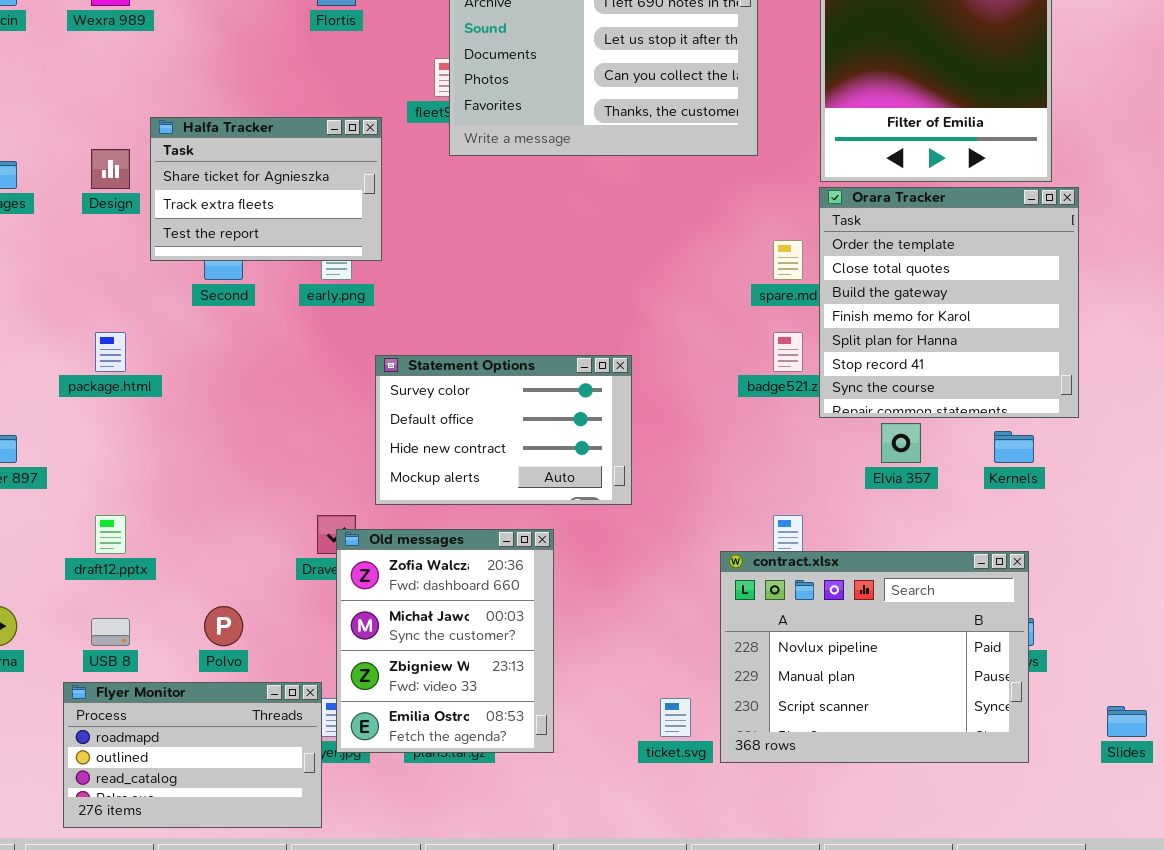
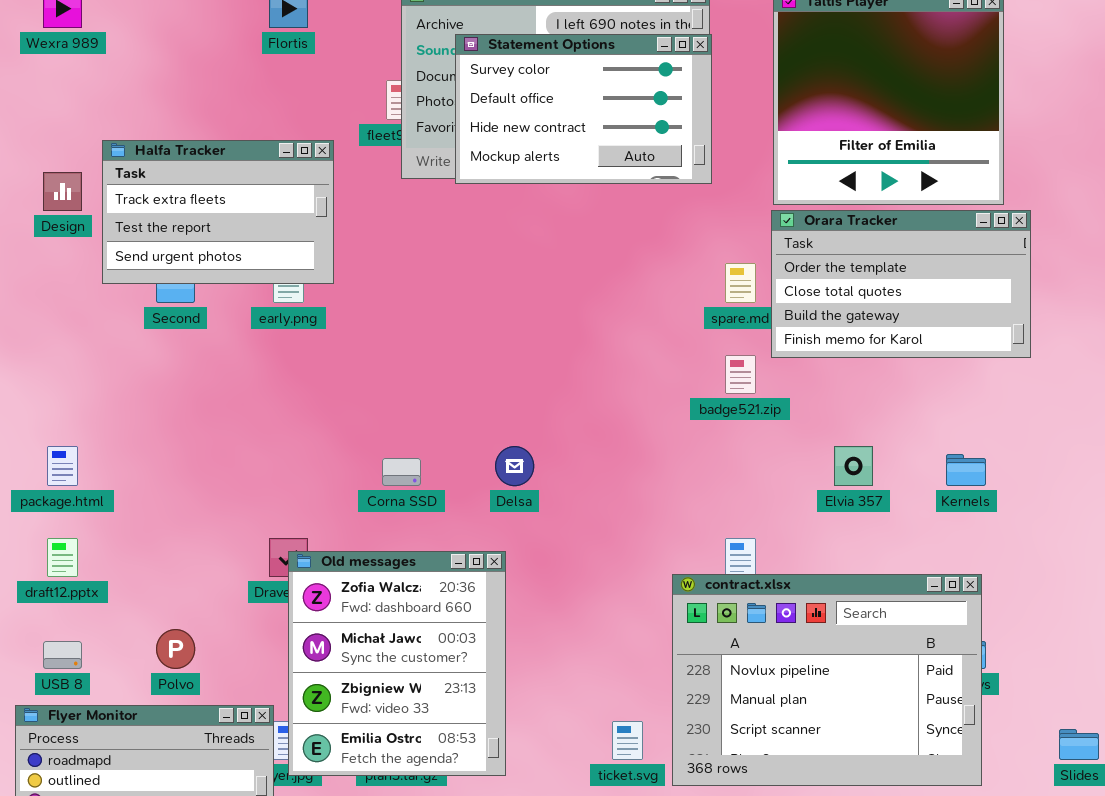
Halfa Tracker: [150,117,382,261] -> [102,140,334,284], scrolled down 1 row
Orara Tracker: [819,187,1079,418] -> [771,210,1031,358], resized
package.html: [95,332,126,372] -> [47,446,78,486], moved
Statement Options: [375,355,632,505] -> [455,34,712,184], moved

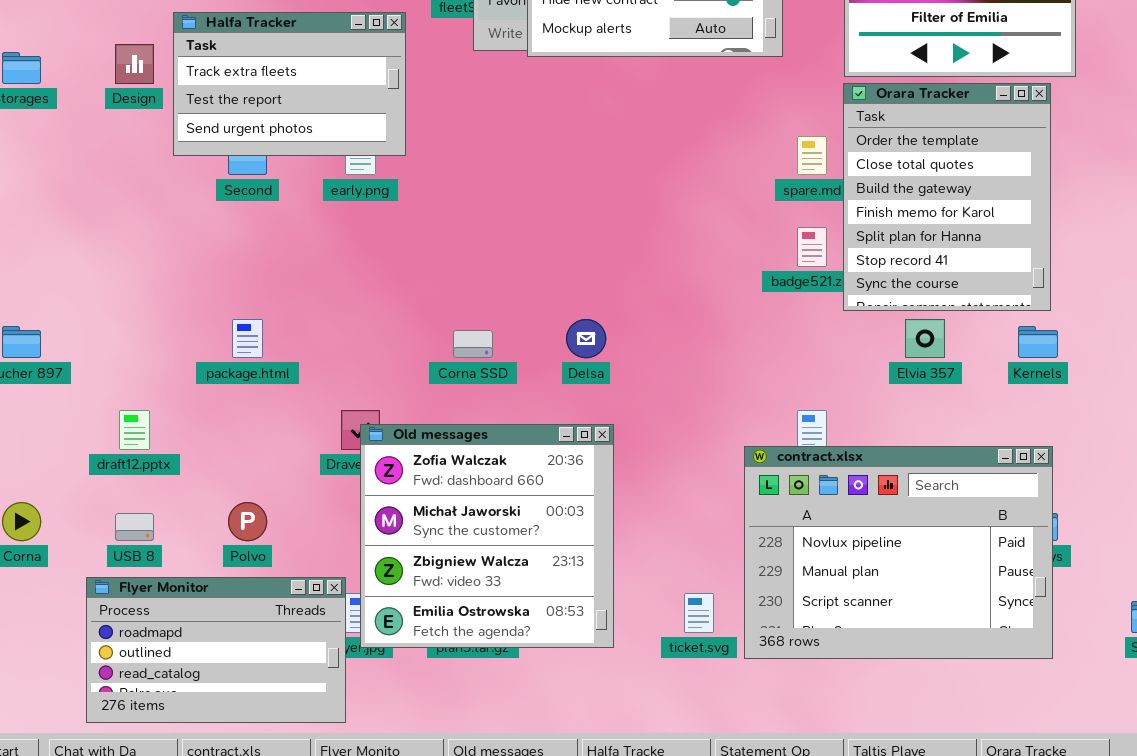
Orara Tracker: [771,210,1031,358] -> [843,83,1051,311], resized
package.html: [47,446,78,486] -> [232,319,263,358], moved
Old messages: [288,551,506,776] -> [360,424,614,648], resized

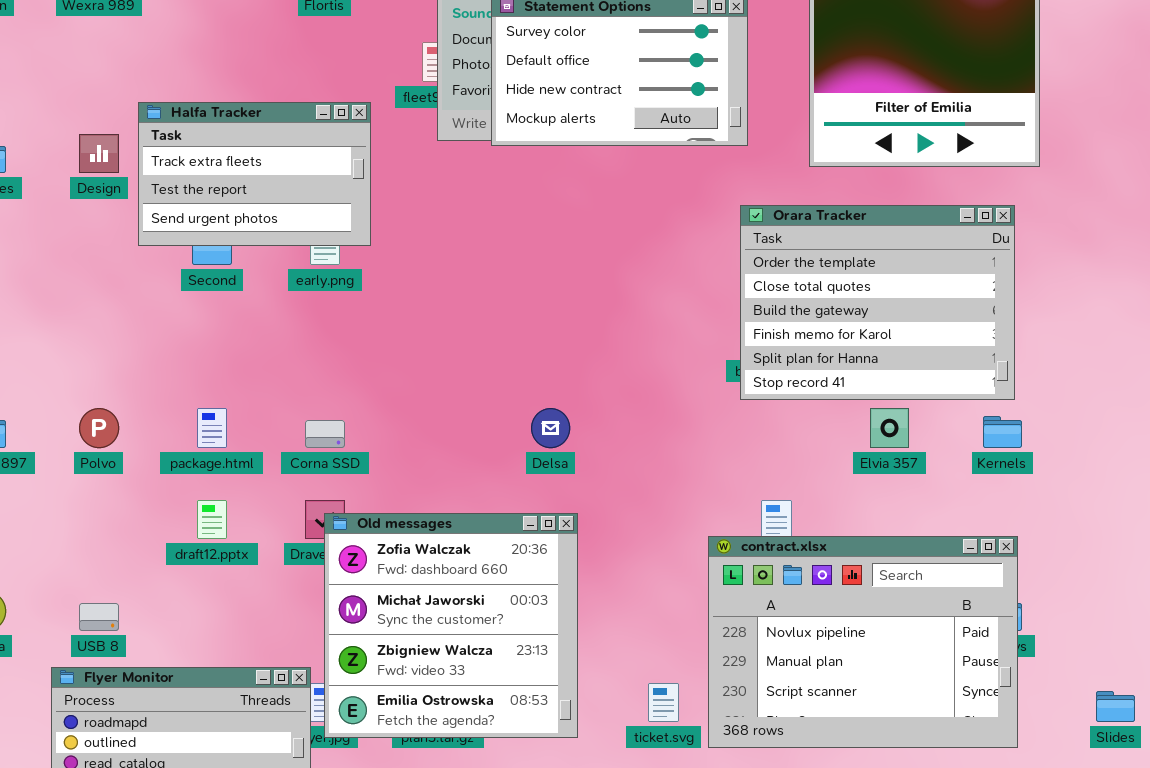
Orara Tracker: [843,83,1051,311] -> [740,205,1015,400], resized
Corna SSD: [453,330,493,358] -> [305,420,345,448], moved
draft12.pptx: [119,410,150,450] -> [197,500,227,539], moved
Polvo: [228,502,267,541] -> [79,408,119,448], moved

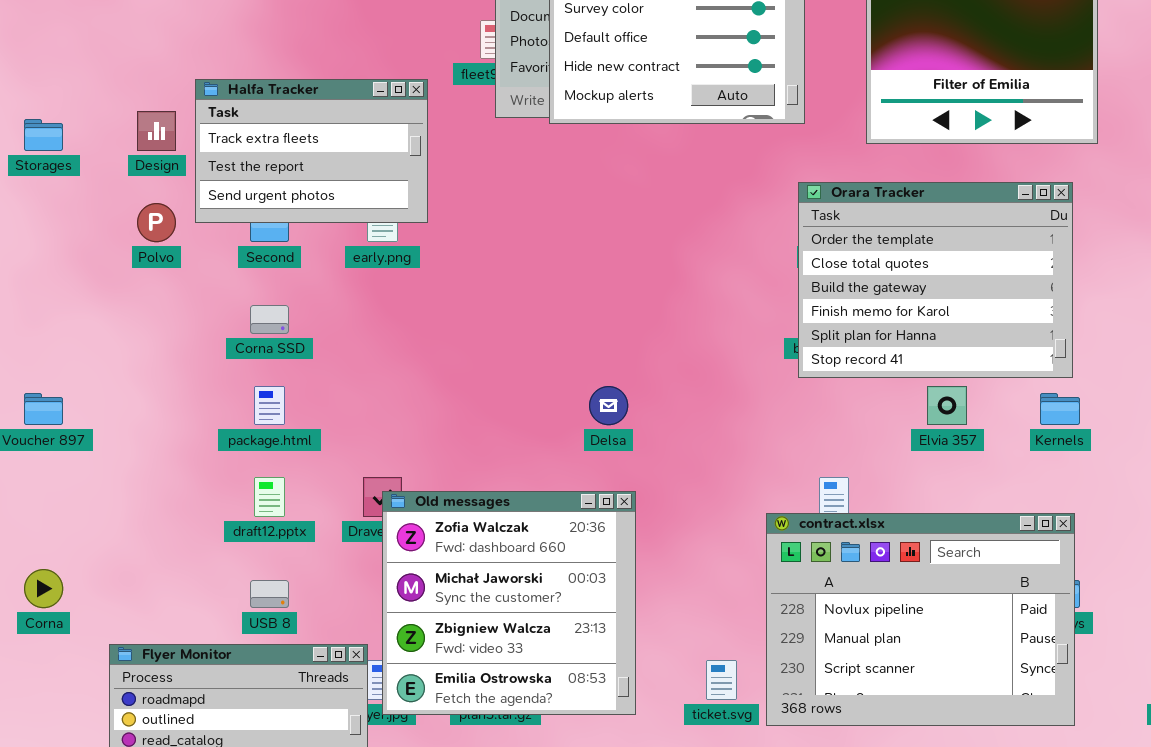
Polvo: [79,408,119,448] -> [137,203,176,242], moved
Corna SSD: [305,420,345,448] -> [250,305,289,334], moved
USB 8: [79,603,119,631] -> [250,580,289,608], moved

